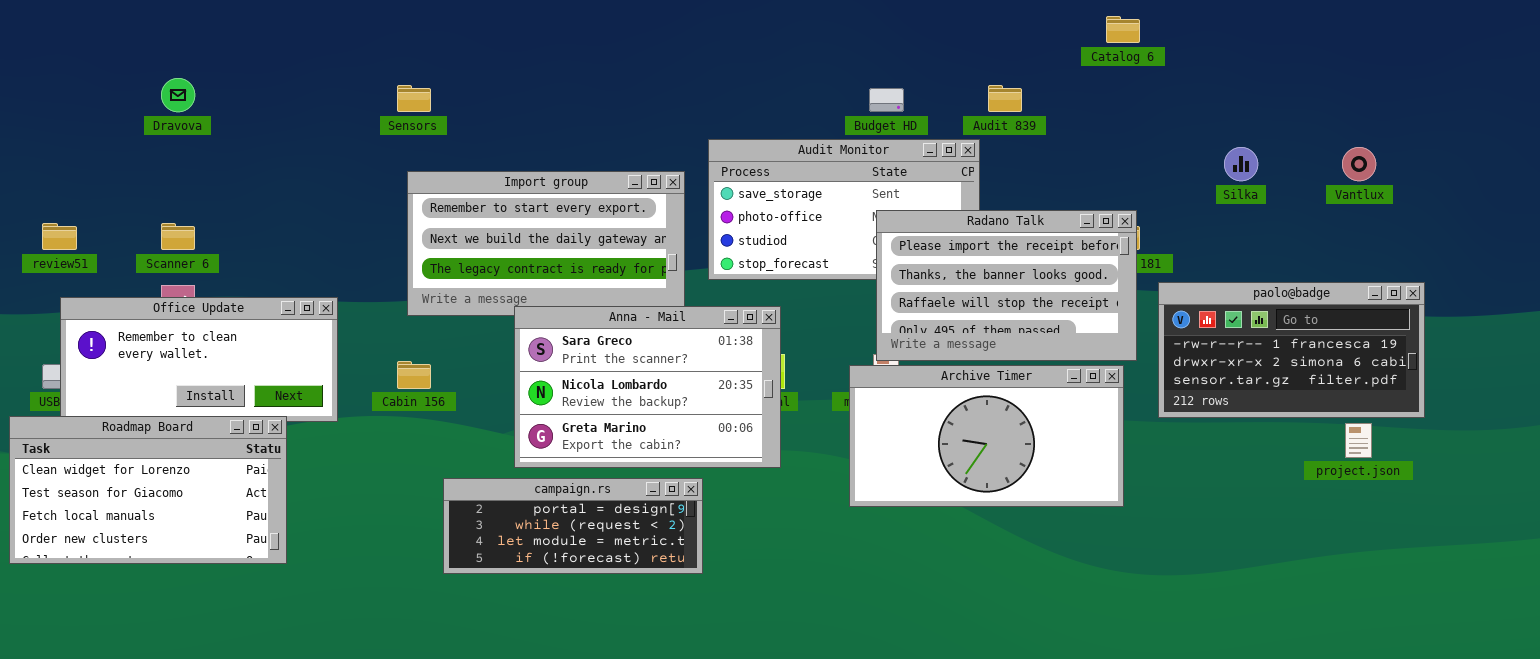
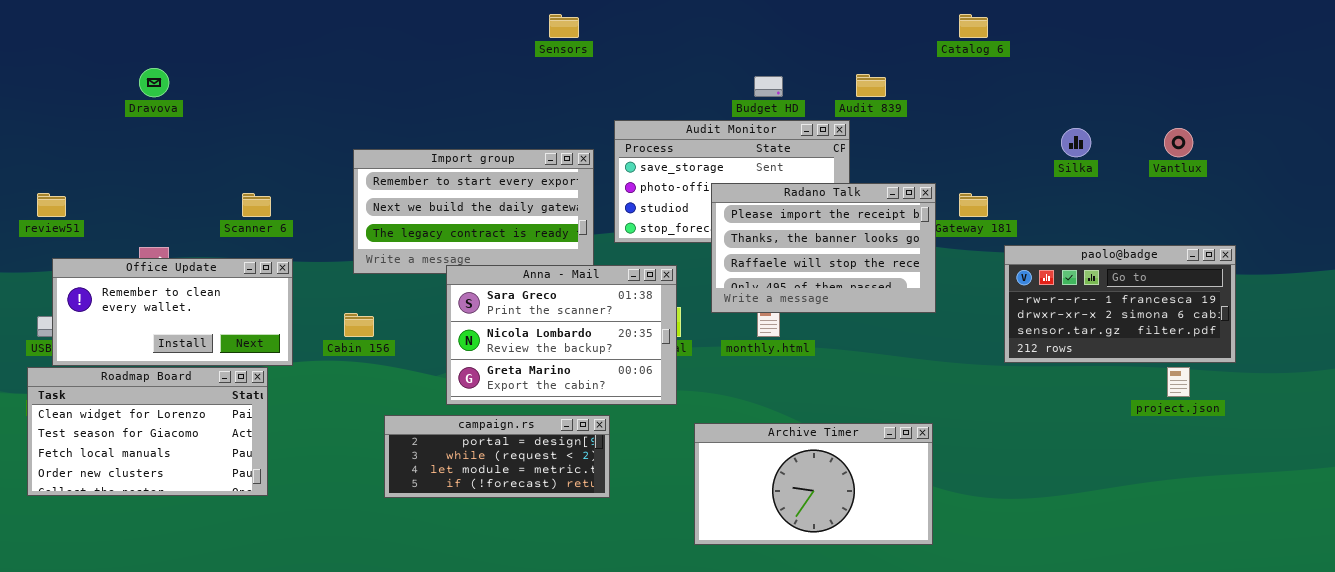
Sensors: [397,85,431,112] -> [549,14,579,38], moved
Radano Talk: [876,210,1137,361] -> [711,183,936,313], moved
Scanner 6: [161,223,195,250] -> [242,193,271,217], moved
Archive Timer: [849,365,1124,507] -> [694,423,933,545], moved
Roadmap Board: [9,416,287,564] -> [27,367,268,496], moved

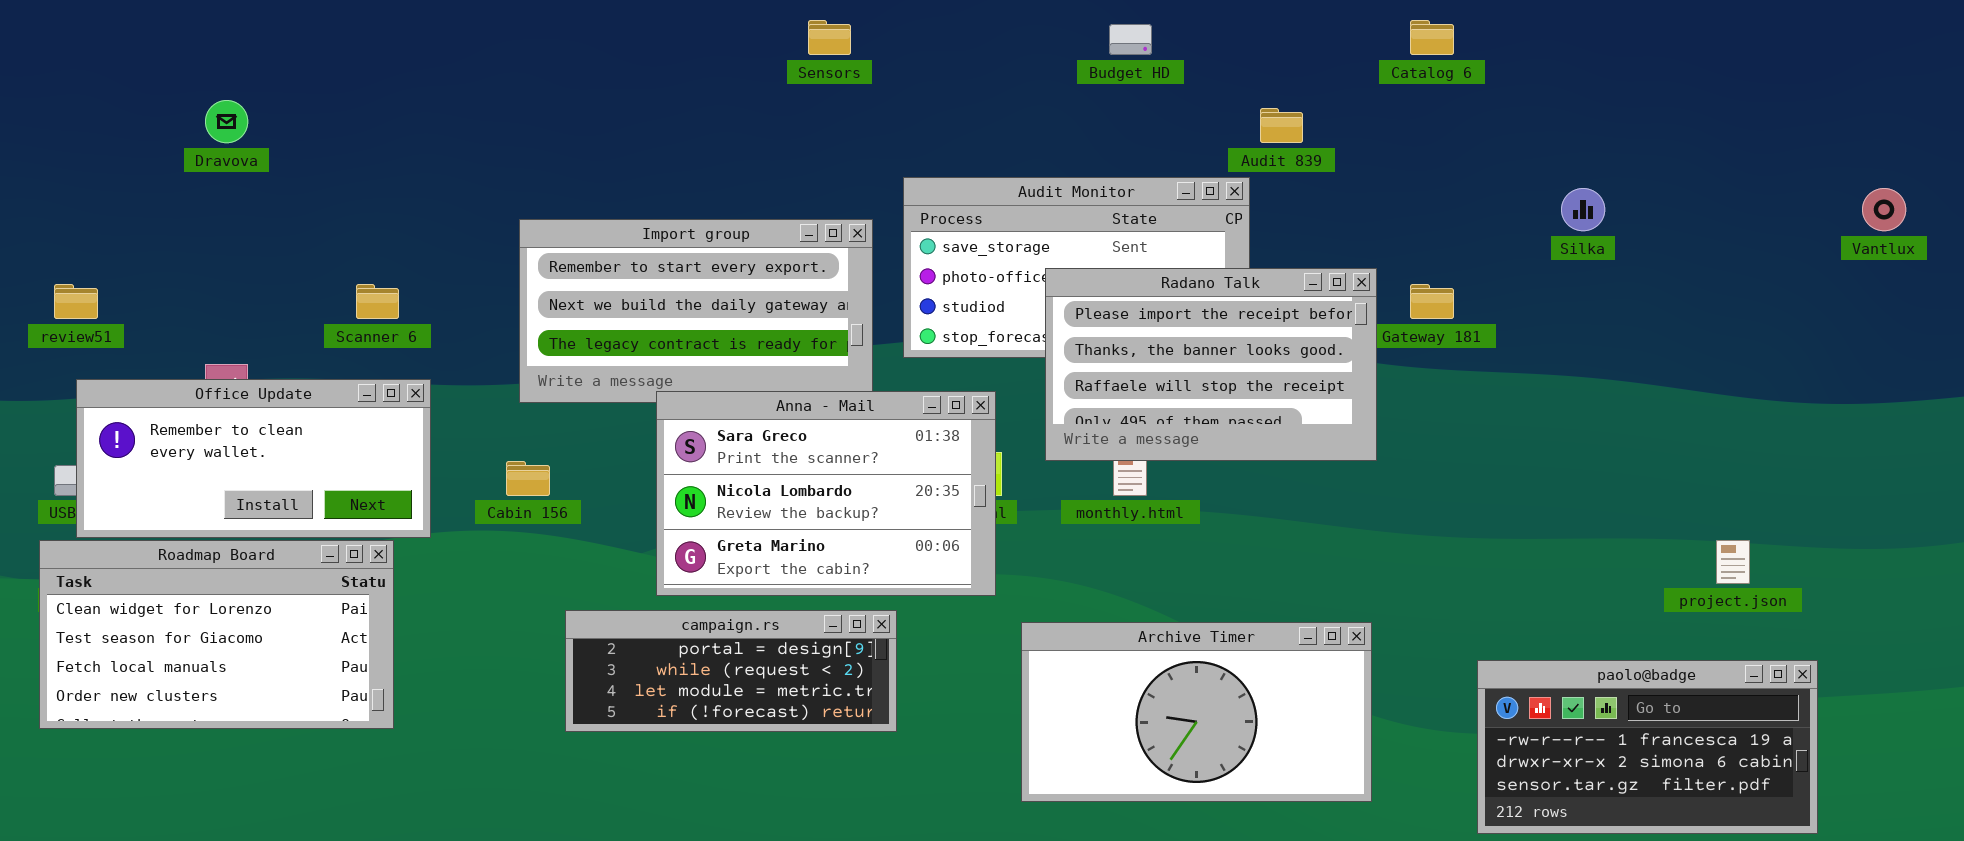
Budget HD: [754,76,783,97] -> [1109,24,1152,55], moved
Vantlux: [1164,128,1193,157] -> [1862,188,1906,231], moved
paolo@badge: [1004,245,1236,363] -> [1477,660,1818,834], moved

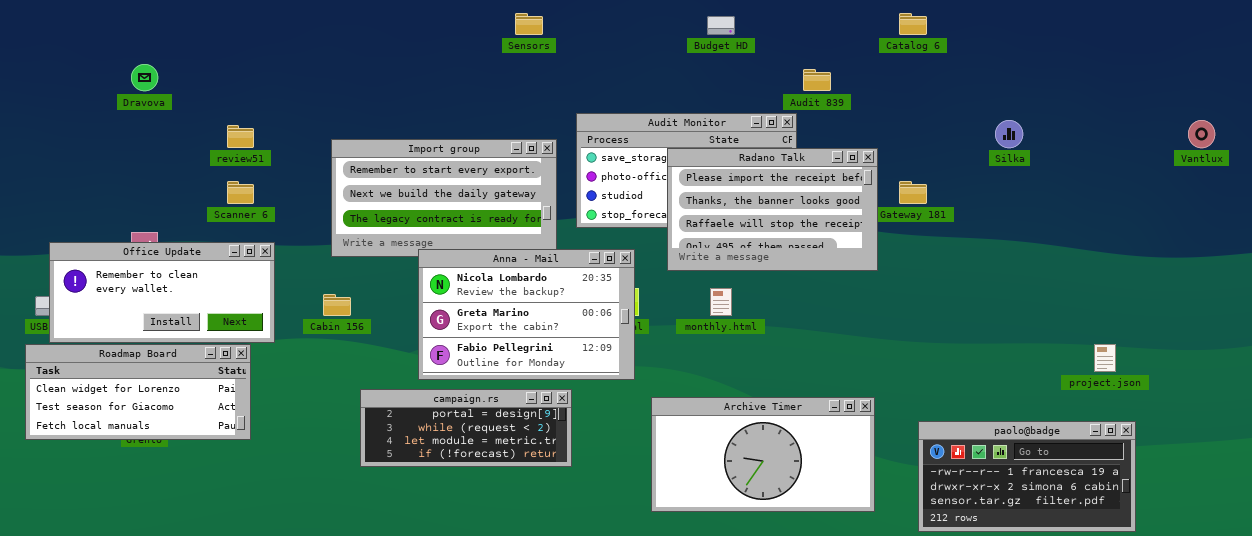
Radano Talk: [1045,268,1377,461] -> [667,148,878,271], moved
review51: [54,284,98,319] -> [227,125,254,148], moved
Anna - Mail: [656,391,996,596] -> [418,249,635,380], scrolled down 1 row
Roadmap Board: [39,540,394,729] -> [25,344,251,440], resized
paolo@badge: [1477,660,1818,834] -> [918,421,1136,532], moved

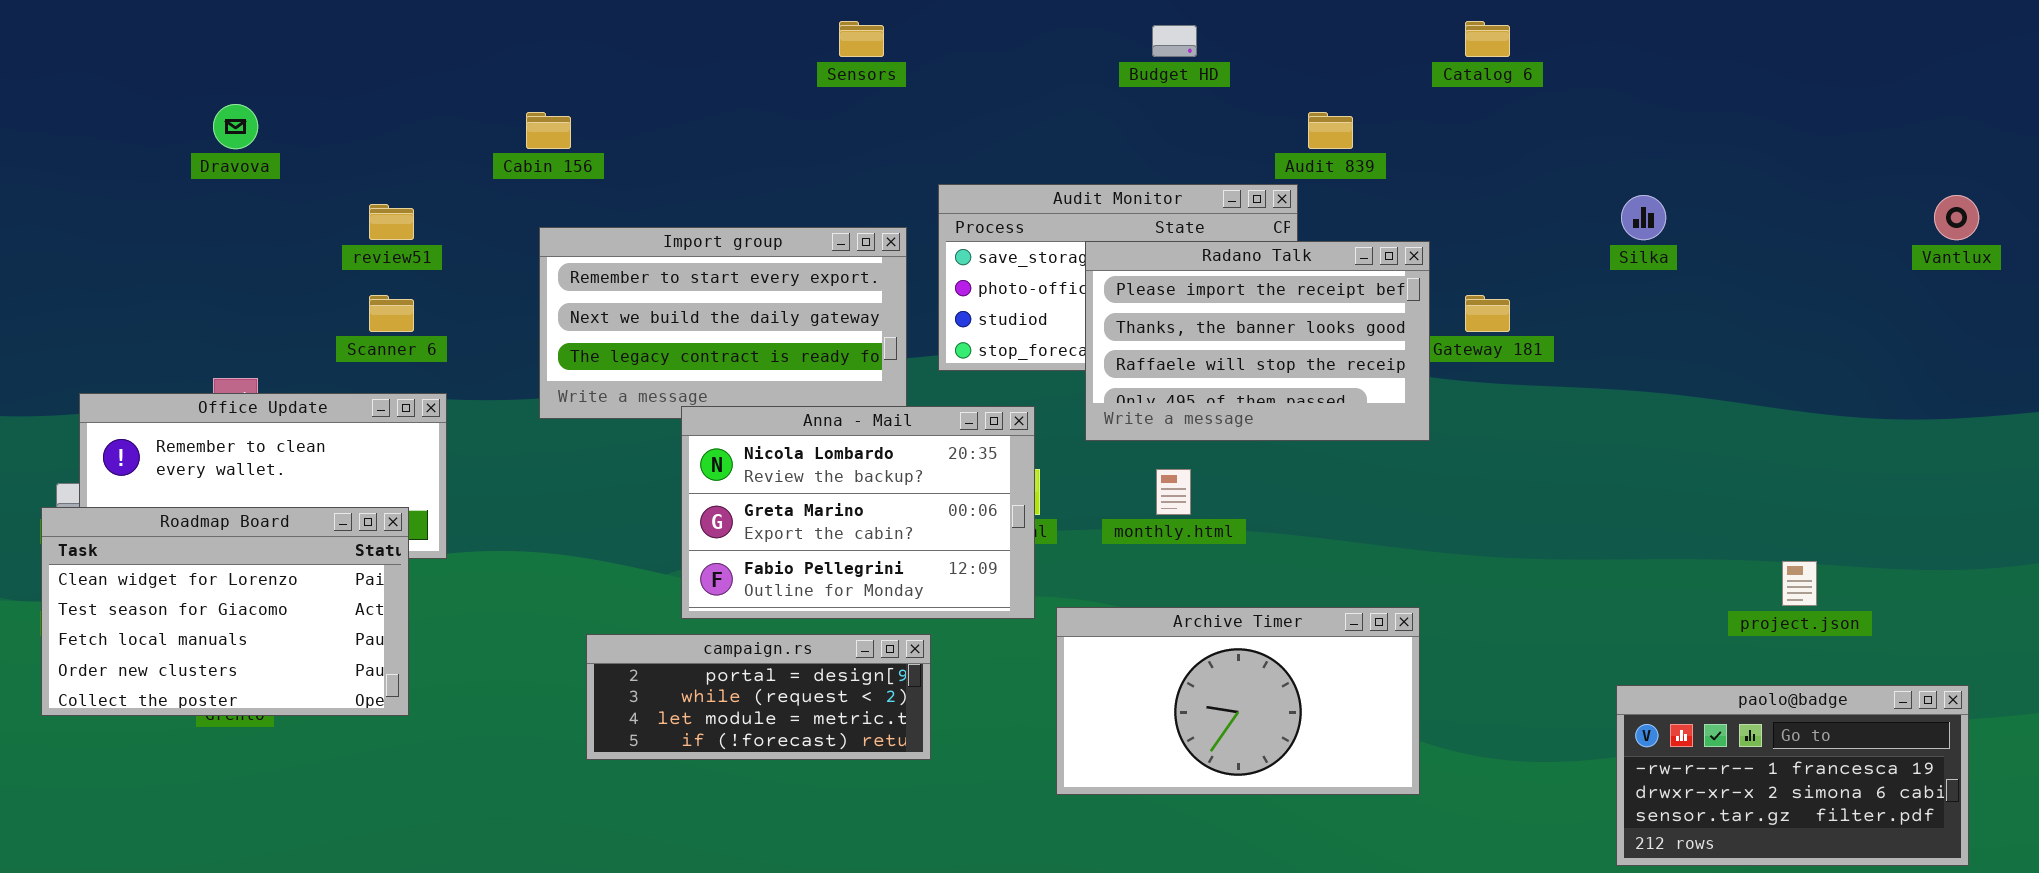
Cabin 156: [323,294,351,316] -> [526,112,571,149], moved
Roadmap Board: [25,344,251,440] -> [41,507,409,716], resized
Archive Timer: [651,397,875,512] -> [1056,607,1420,795], moved
paolo@badge: [918,421,1136,532] -> [1616,685,1969,866], moved

